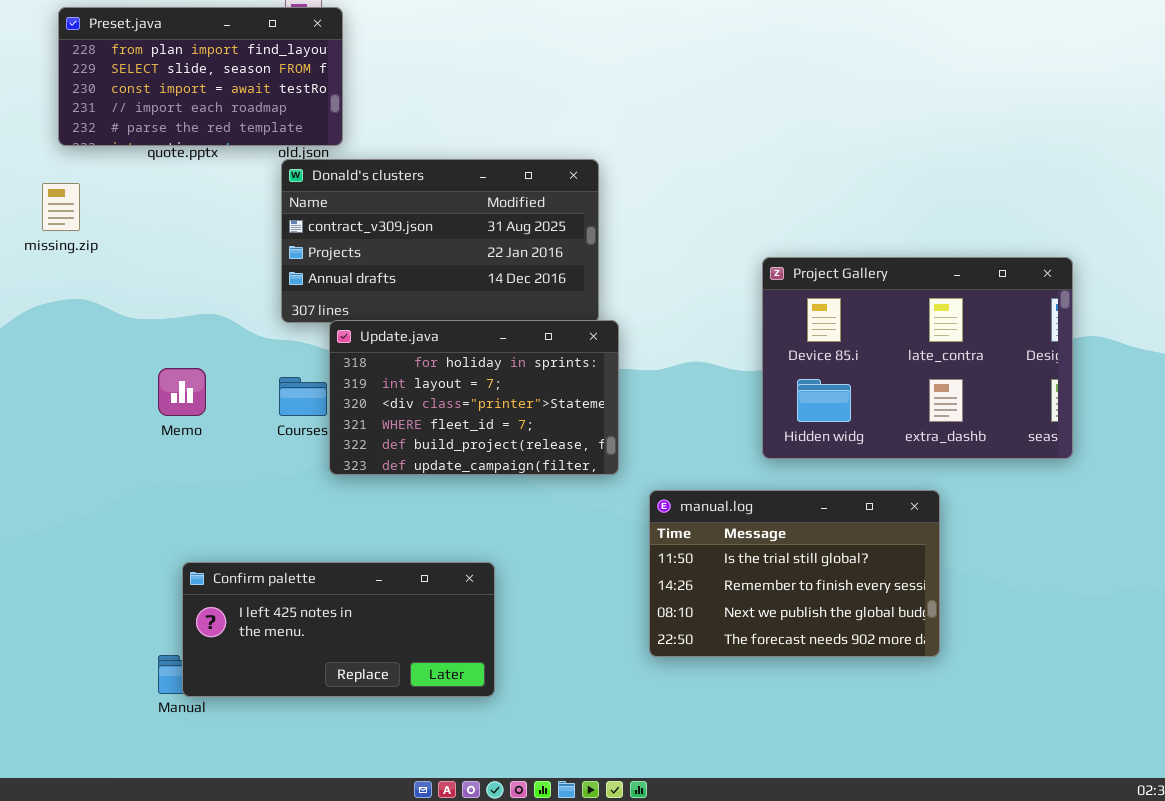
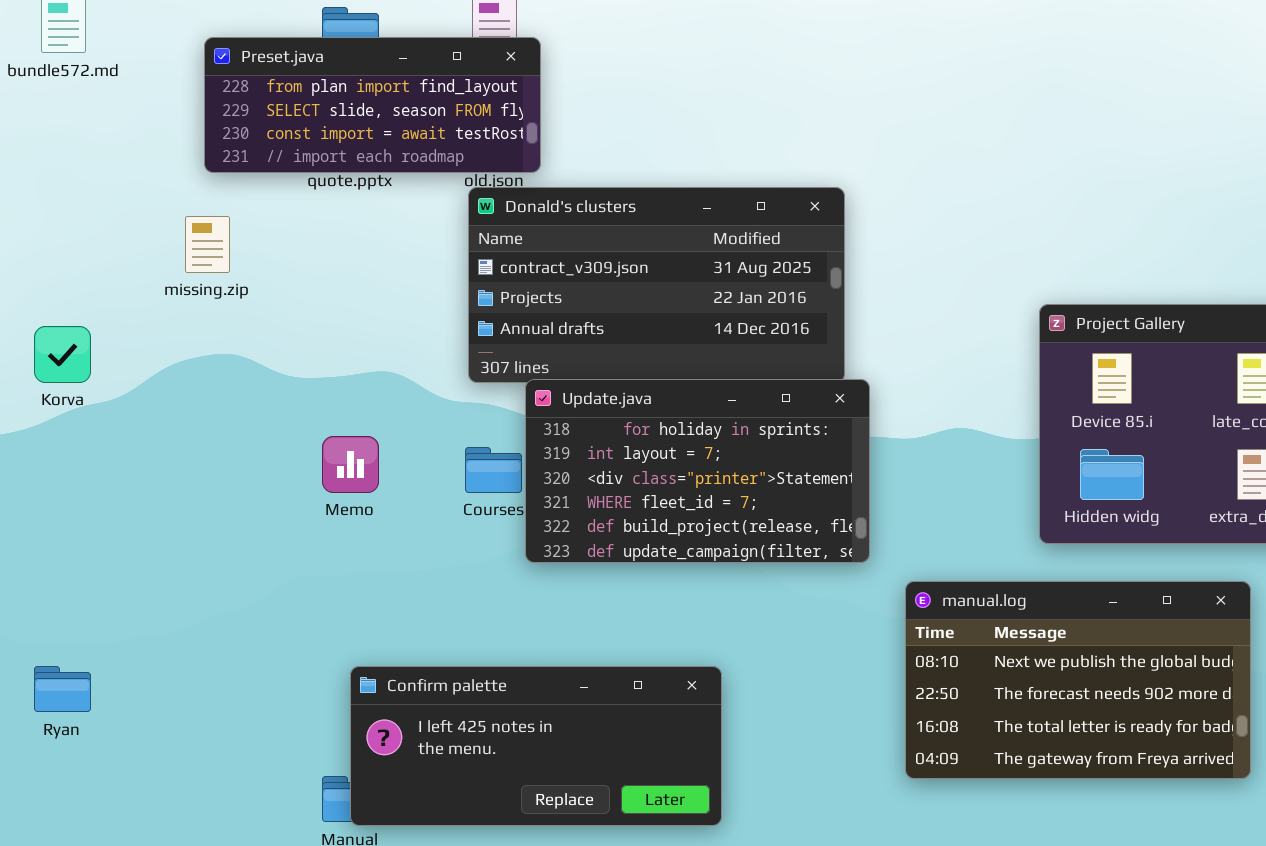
Preset.java: [58,7,343,146] -> [204,37,541,173], resized
manual.log: [649,490,940,657] -> [905,581,1251,779], scrolled down 2 rows

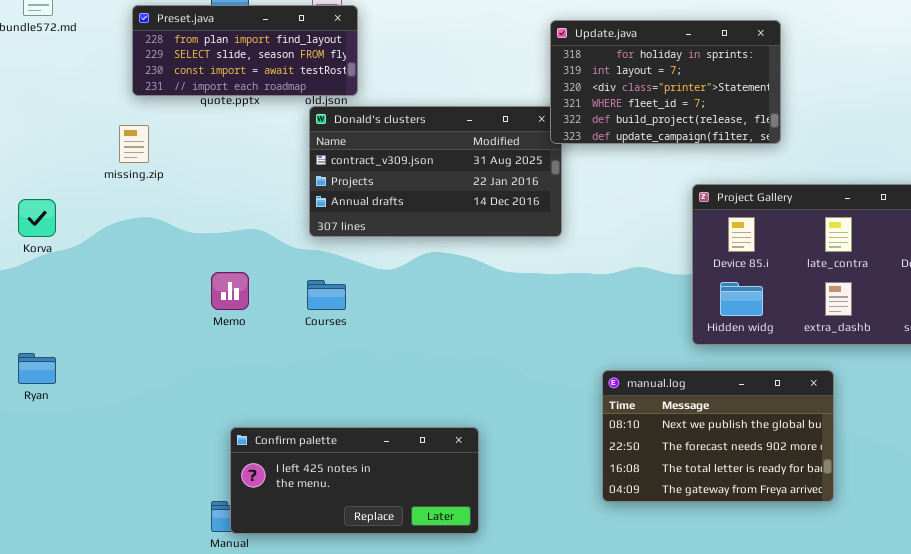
Update.java: [525,379,870,563] -> [550,20,781,144], moved
Ryan: [34,666,91,712] -> [18,353,56,384], moved

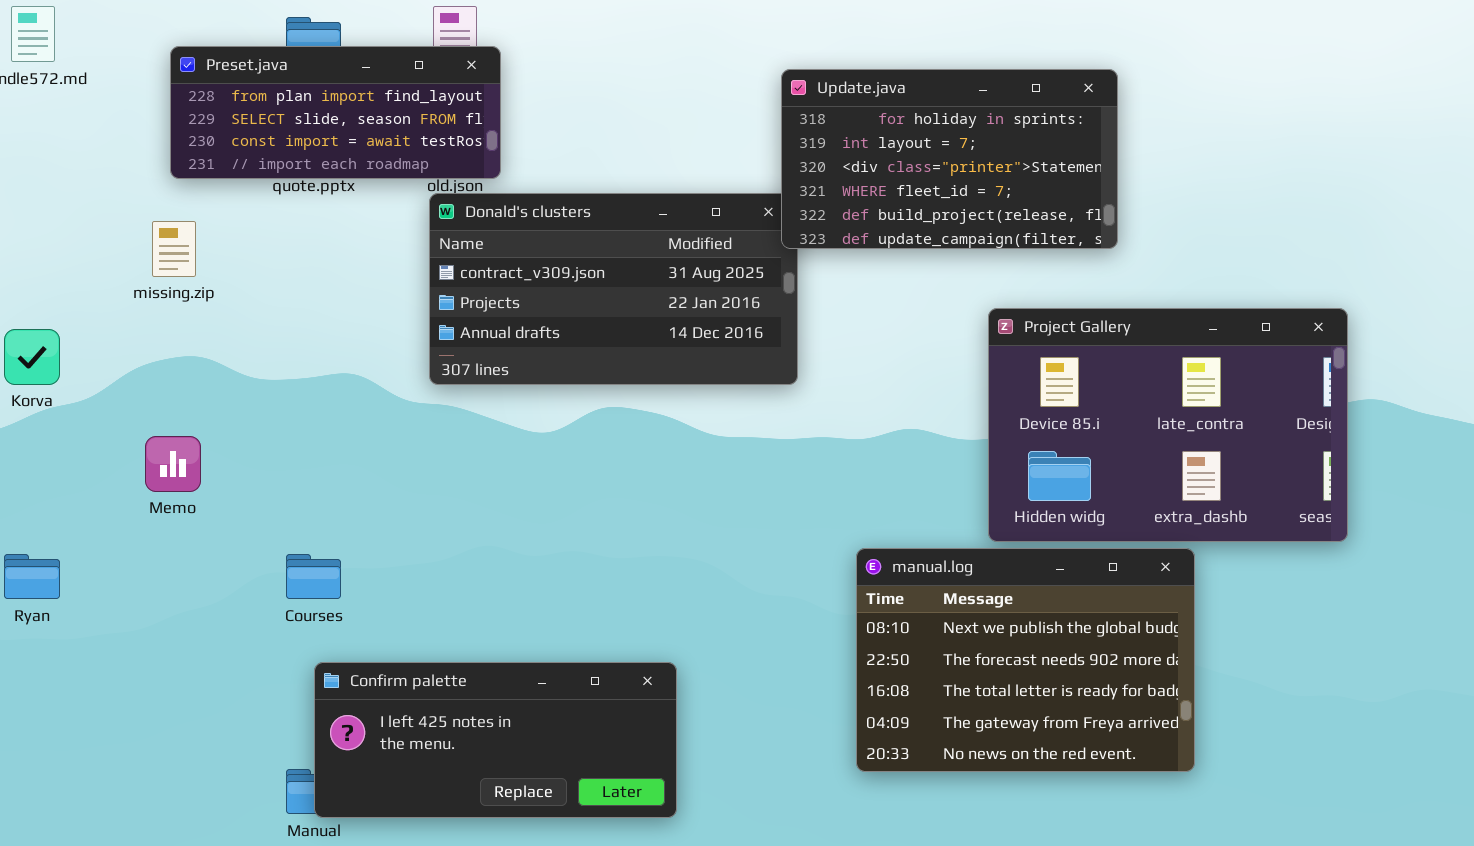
Memo: [211,272,249,310] -> [145,436,201,492], moved
Courses: [307,280,346,310] -> [286,554,341,599], moved
manual.log: [602,370,834,502] -> [856,548,1195,772], resized

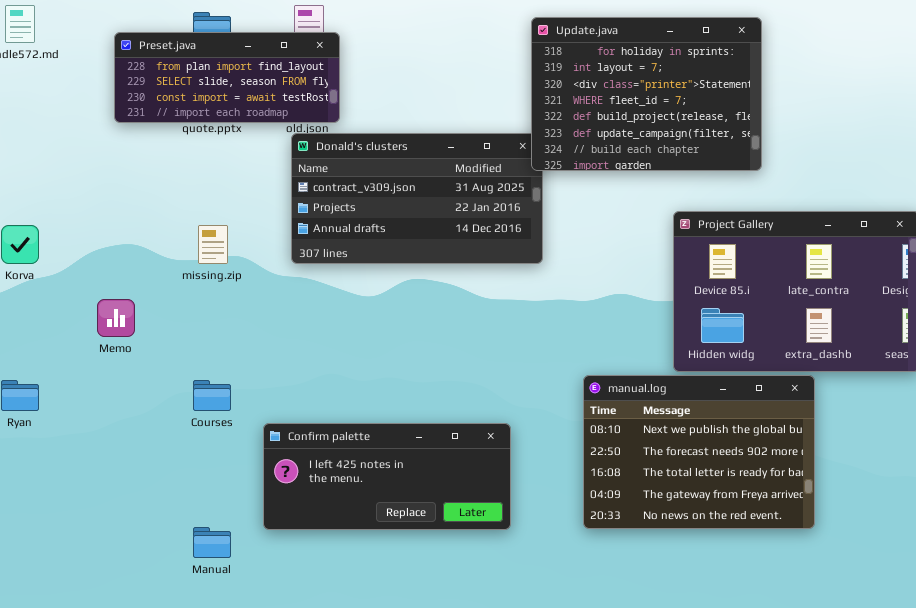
Update.java: [781,69,1118,249] -> [531,17,762,171], resized
missing.zip: [152,221,196,277] -> [198,225,228,264], moved
Confirm palette: [314,662,677,818] -> [263,423,511,530], moved

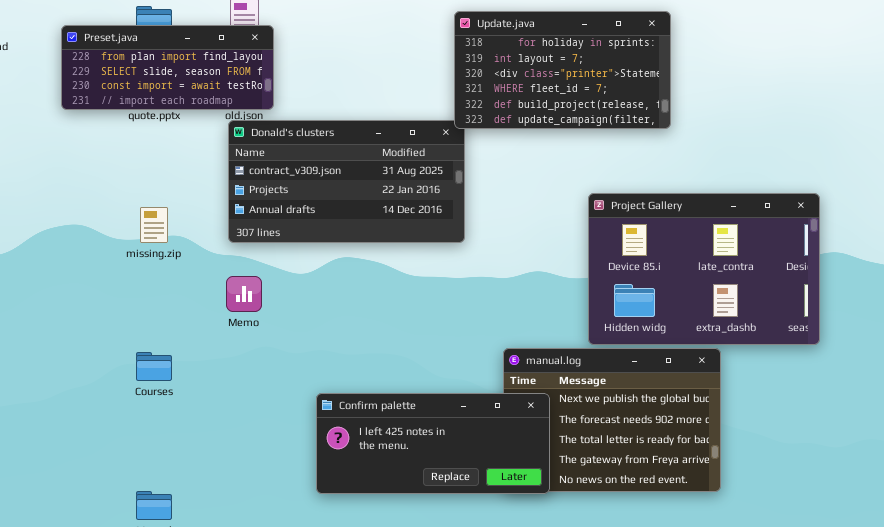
Update.java: [531,17,762,171] -> [454,11,671,129], resized
Memo: [97,299,135,337] -> [226,276,262,312], moved
Confirm palette: [263,423,511,530] -> [316,393,550,494], moved

